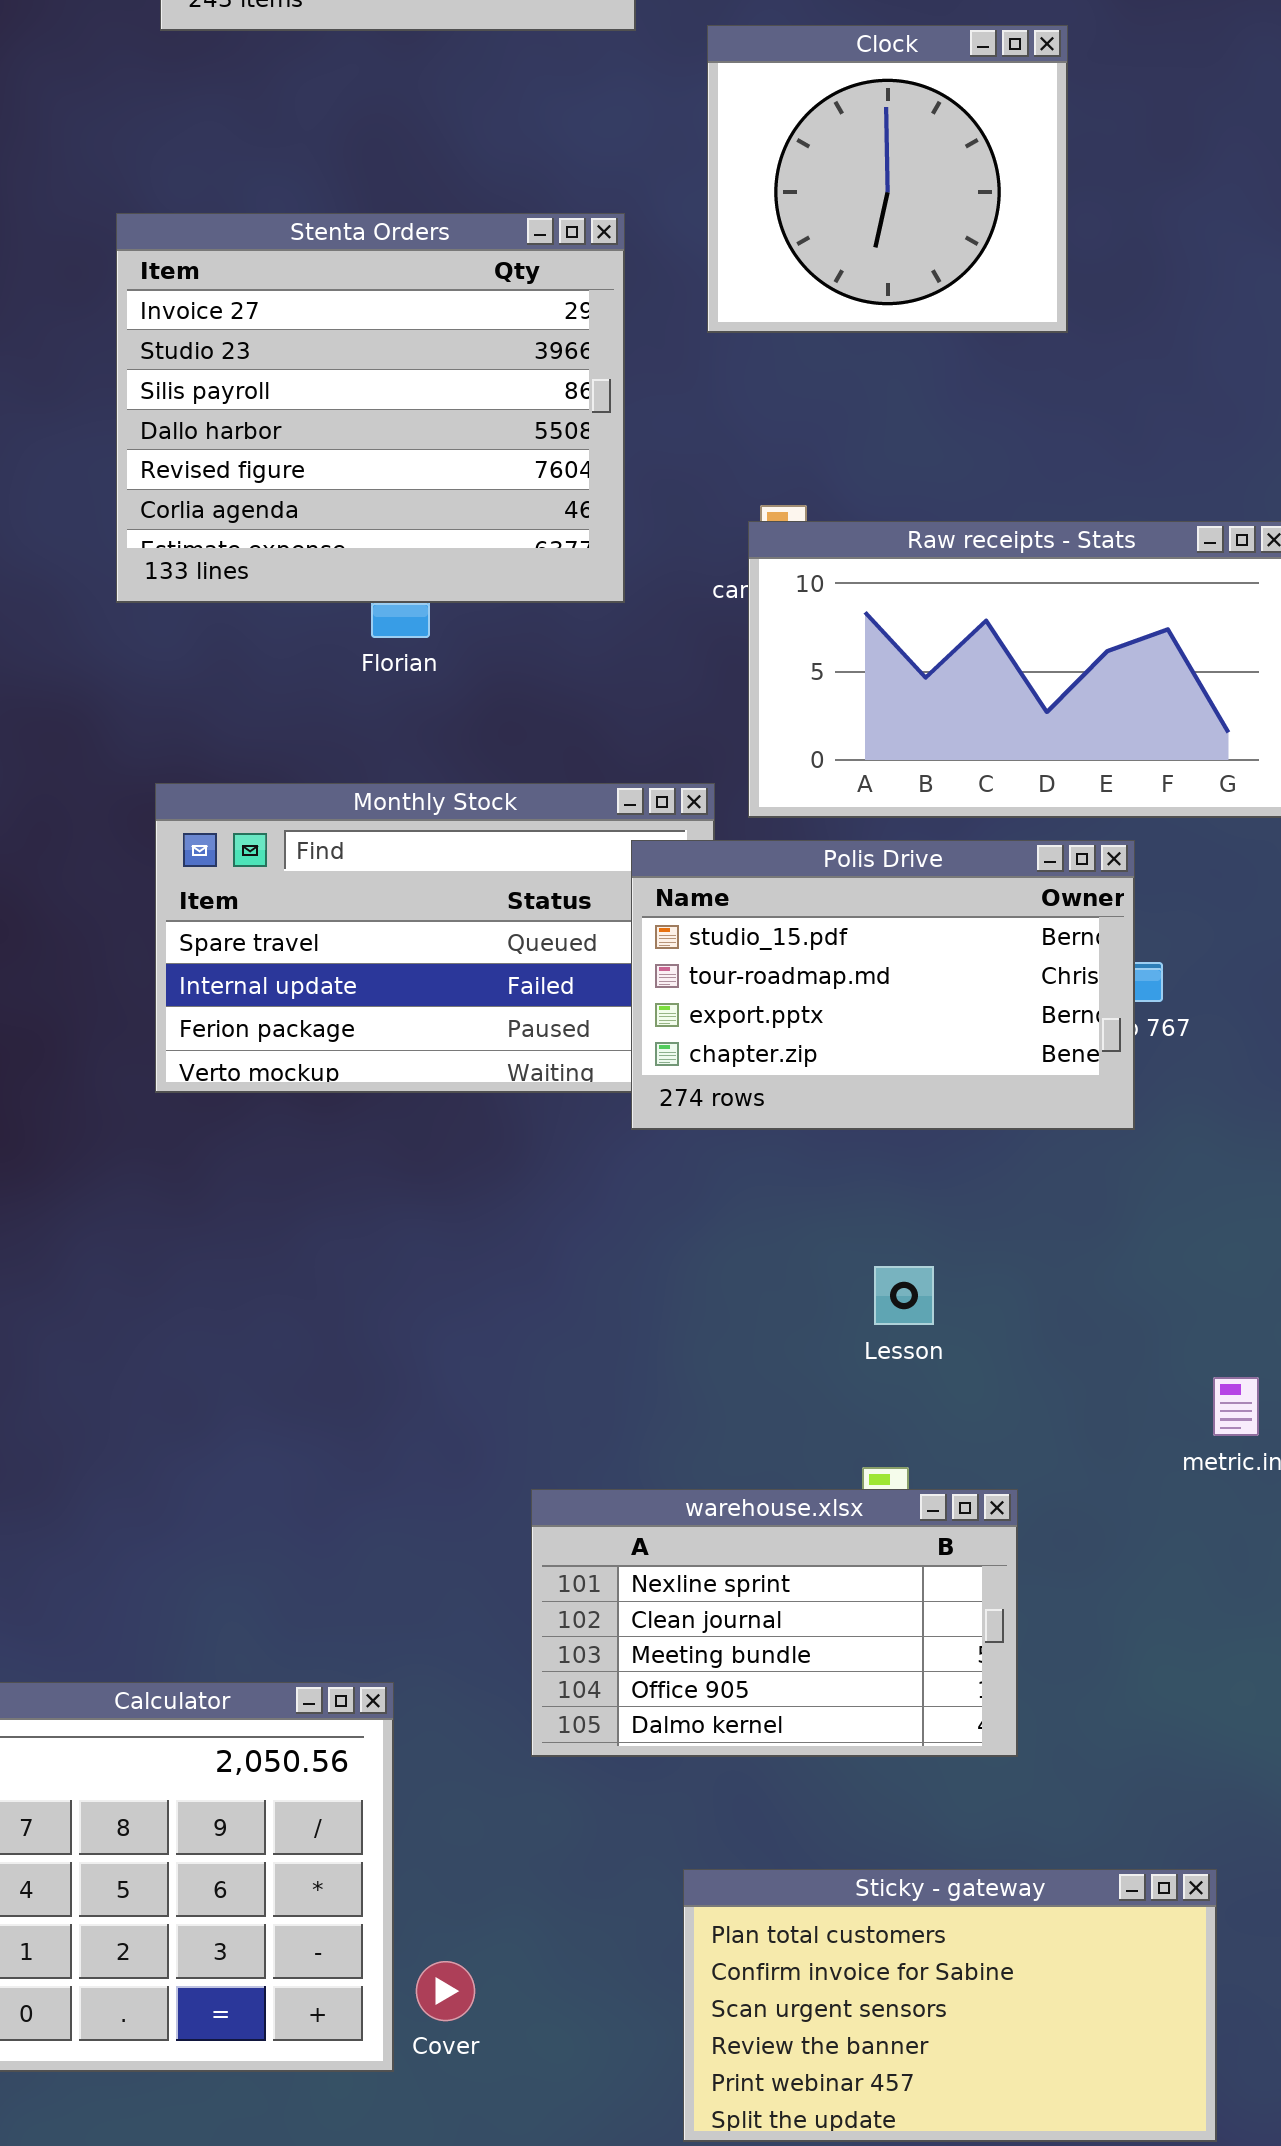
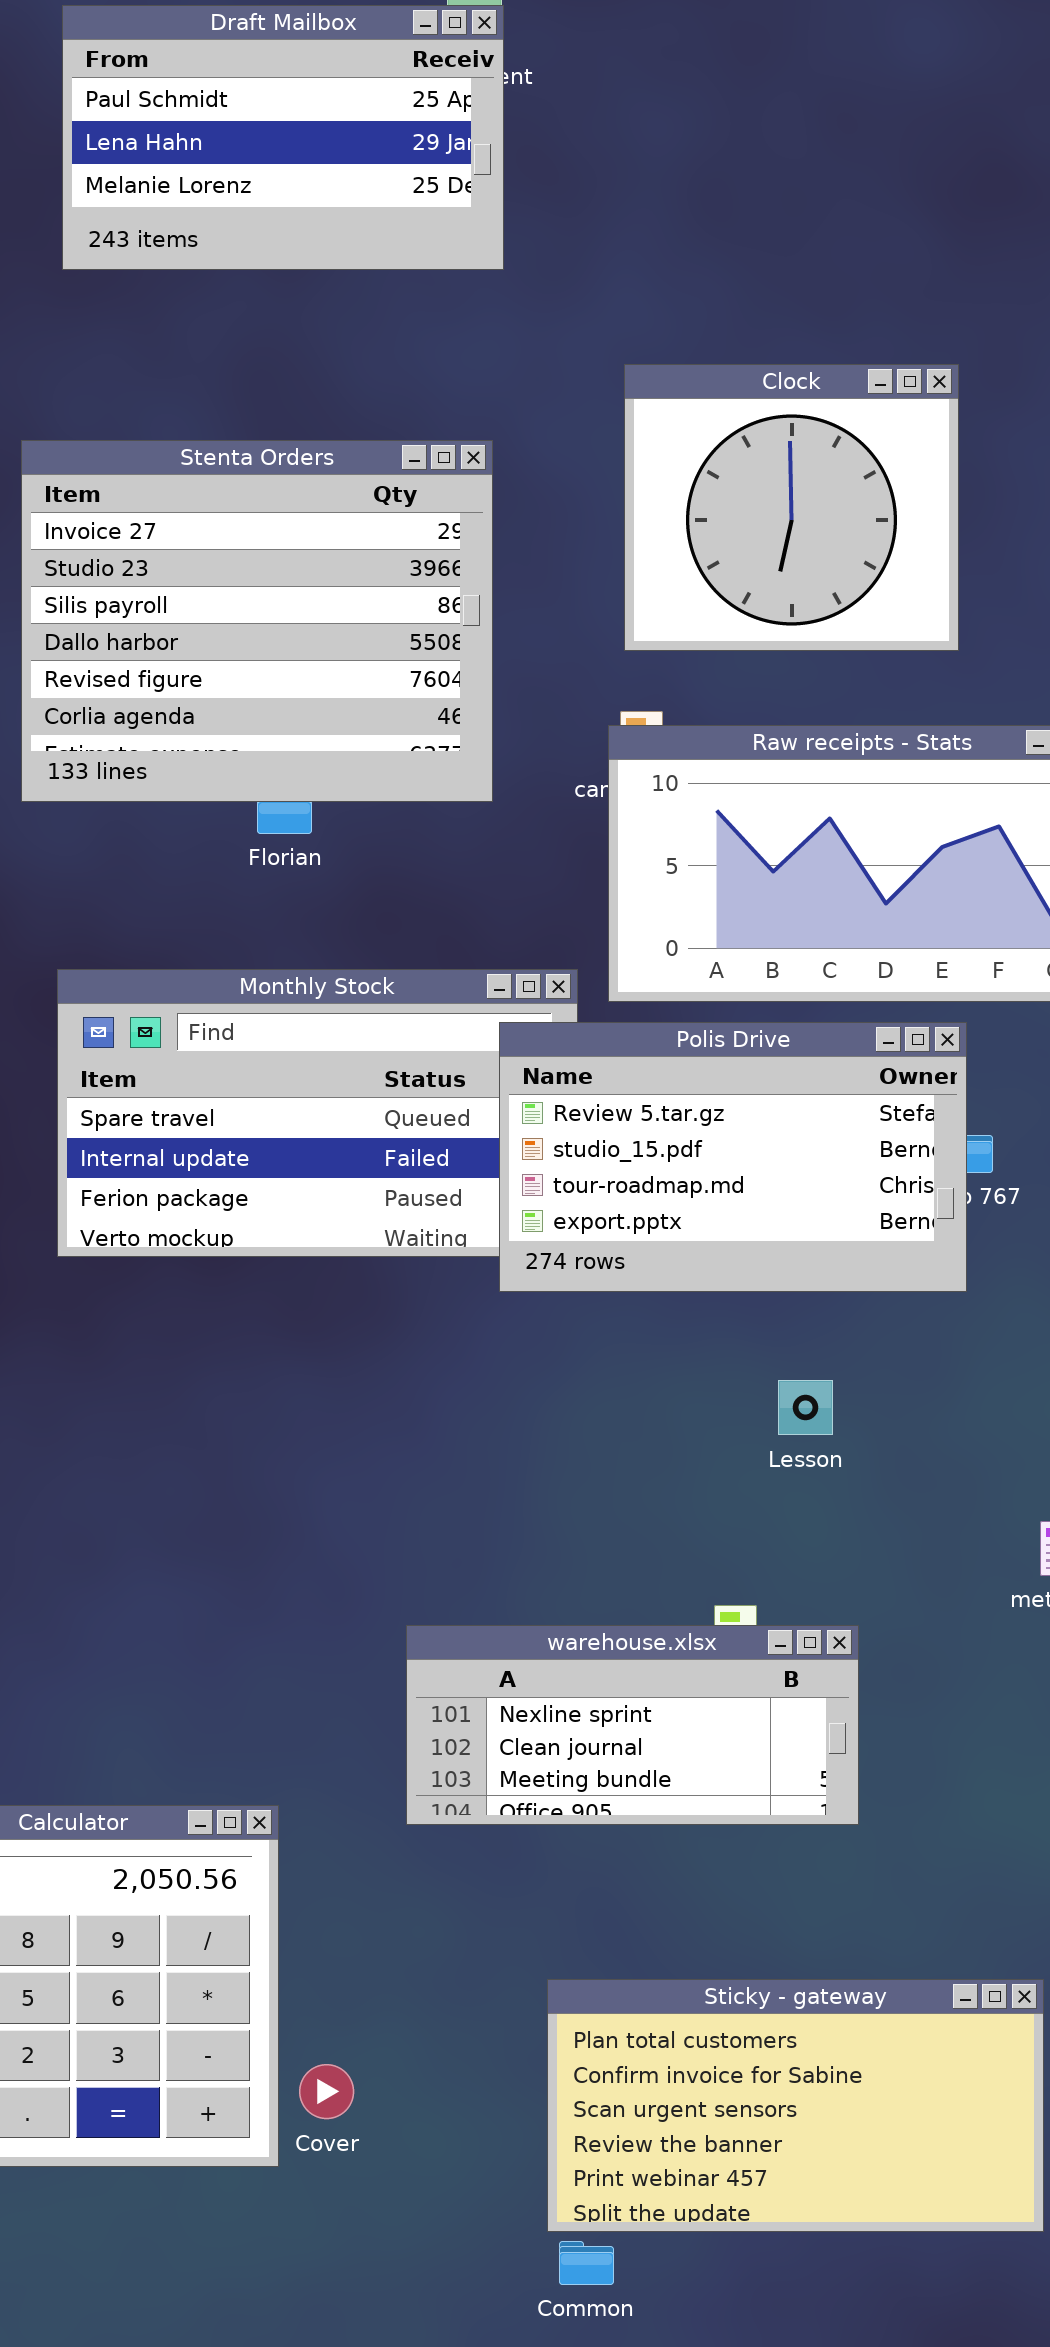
Clock: [707,25,1068,333] -> [624,364,959,651], moved
Polis Drive: [631,840,1135,1130] -> [499,1022,967,1292], scrolled up 1 row
Lesson: [874,1266,934,1325] -> [778,1380,833,1435], moved
warehouse.xlsx: [531,1489,1018,1757] -> [406,1625,859,1825], resized

